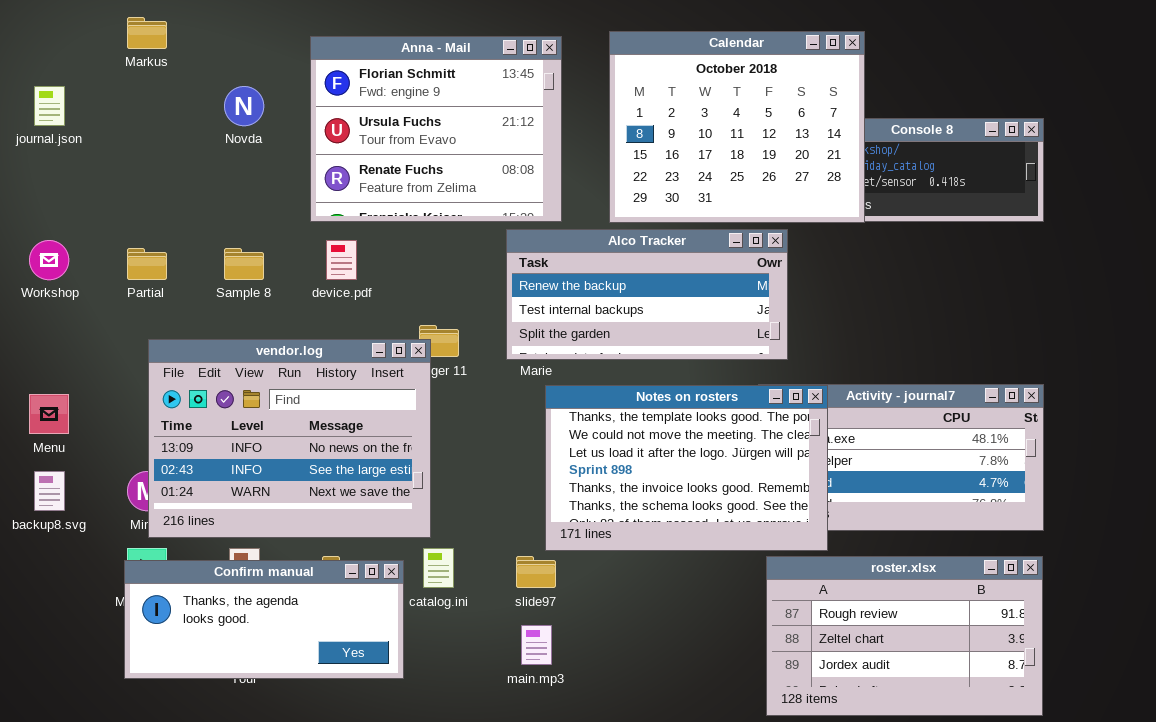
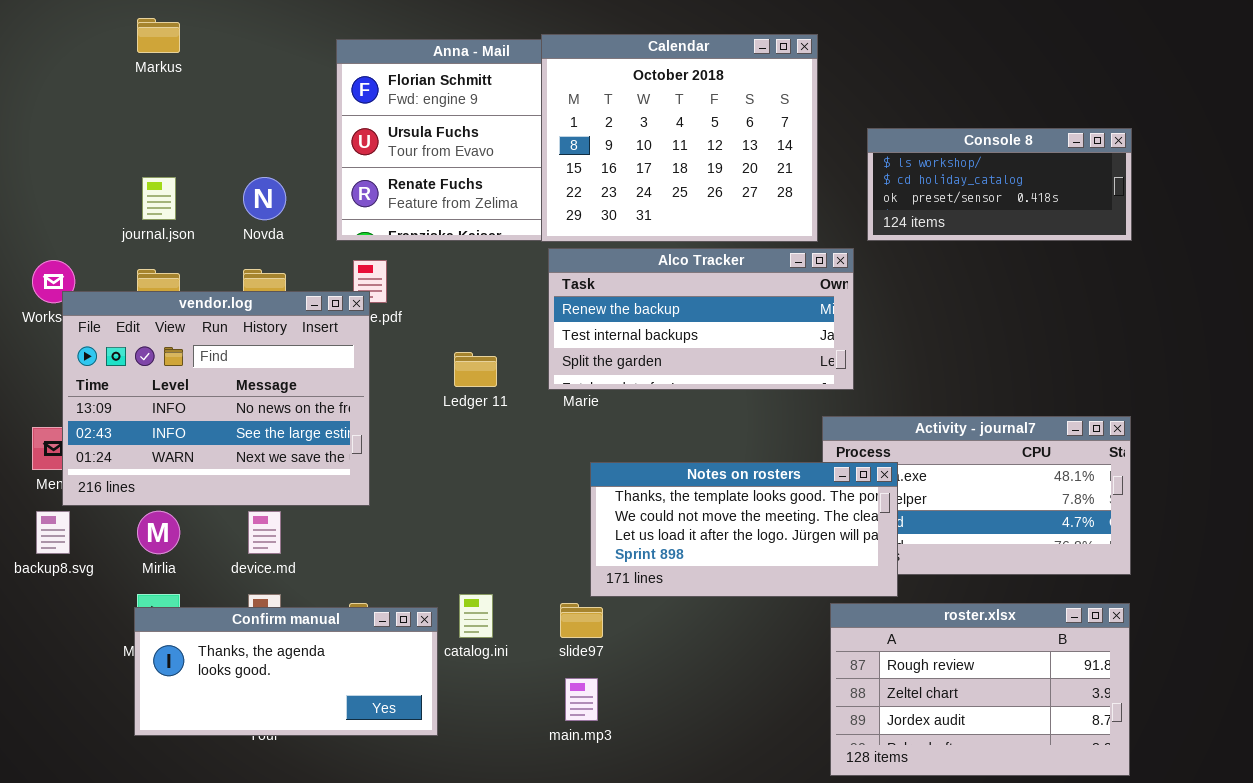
Calendar: [609,31,865,223] -> [541,34,818,242], moved
journal.json: [34,86,65,126] -> [142,177,176,220], moved
Novda: [224,86,264,126] -> [243,177,286,220], moved
vendor.log: [148,339,431,538] -> [62,291,370,506], moved
Notes on rosters: [545,385,828,551] -> [590,462,898,597], resized

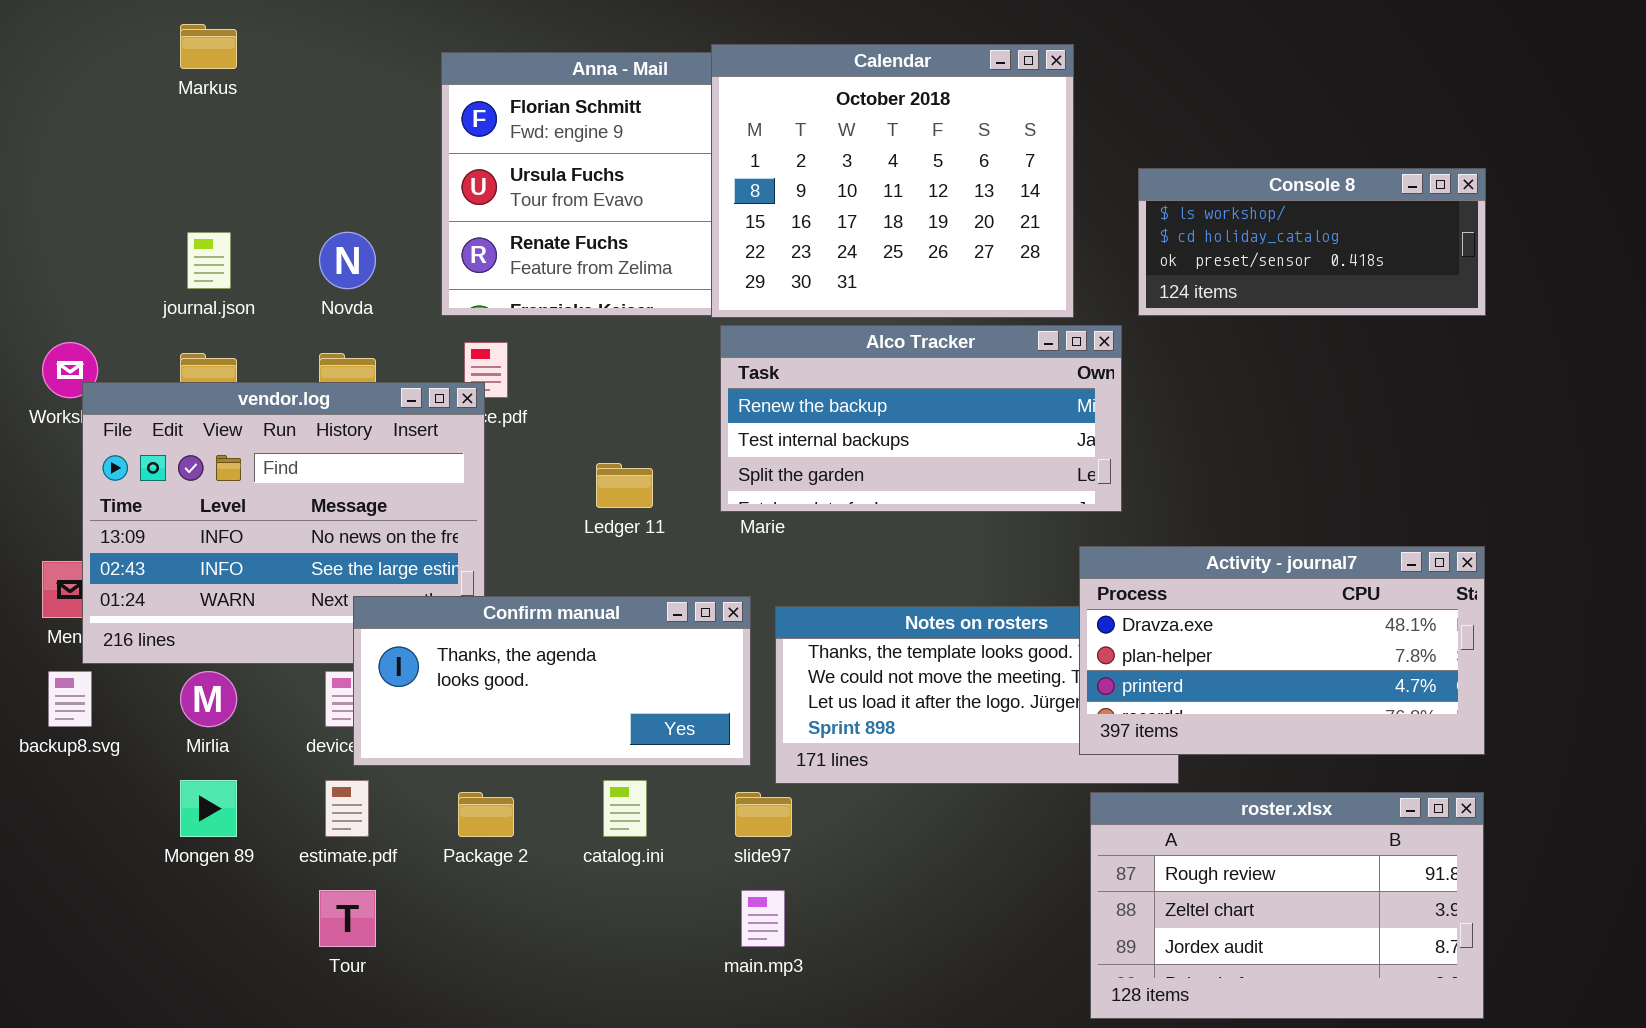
Activity - journal7: [822,416,1131,575] -> [1079,546,1485,755], raised
Confirm manual: [134,607,438,736] -> [353,596,751,766], moved

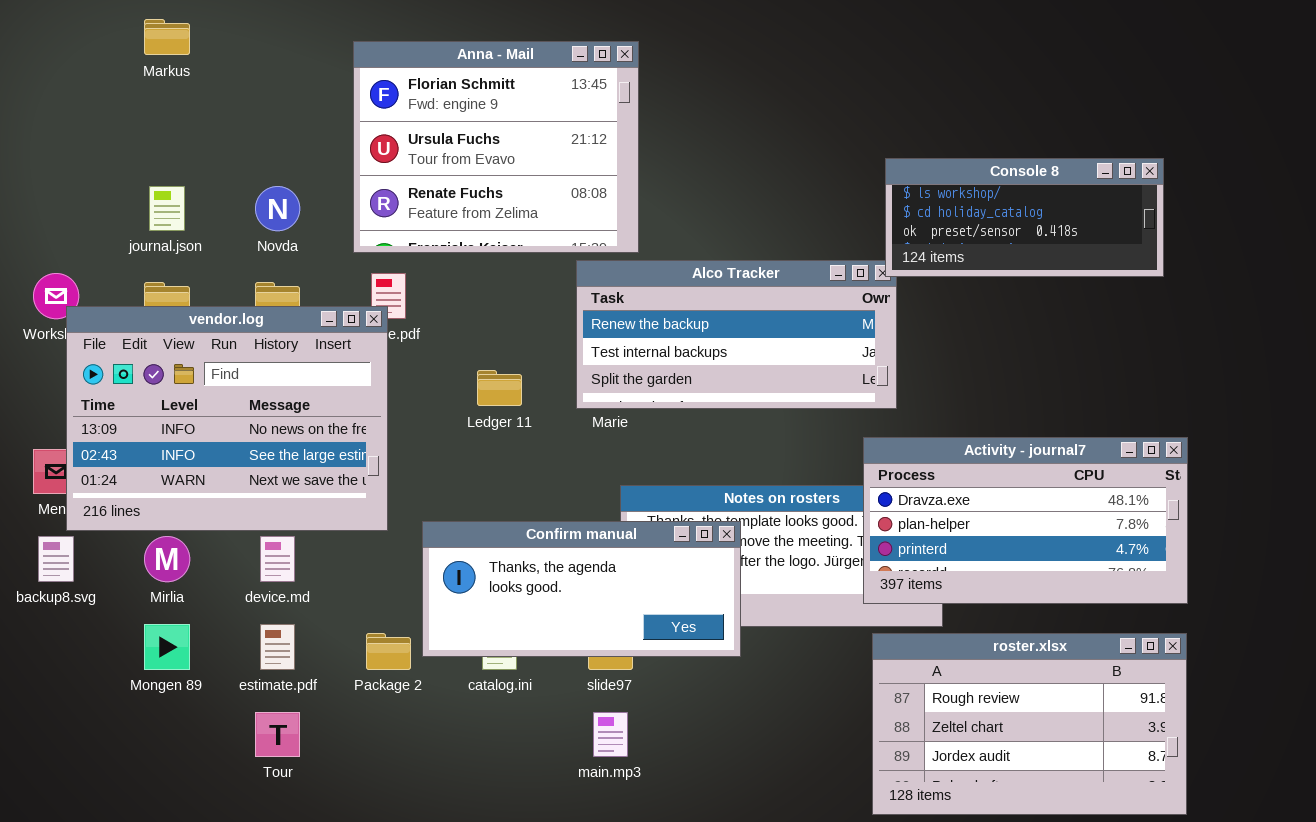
Calendar: [711,44,1074,318] -> none, closed
Console 8: [1138,168,1486,316] -> [885,158,1164,277], moved
Confirm manual: [353,596,751,766] -> [422,521,741,657], moved

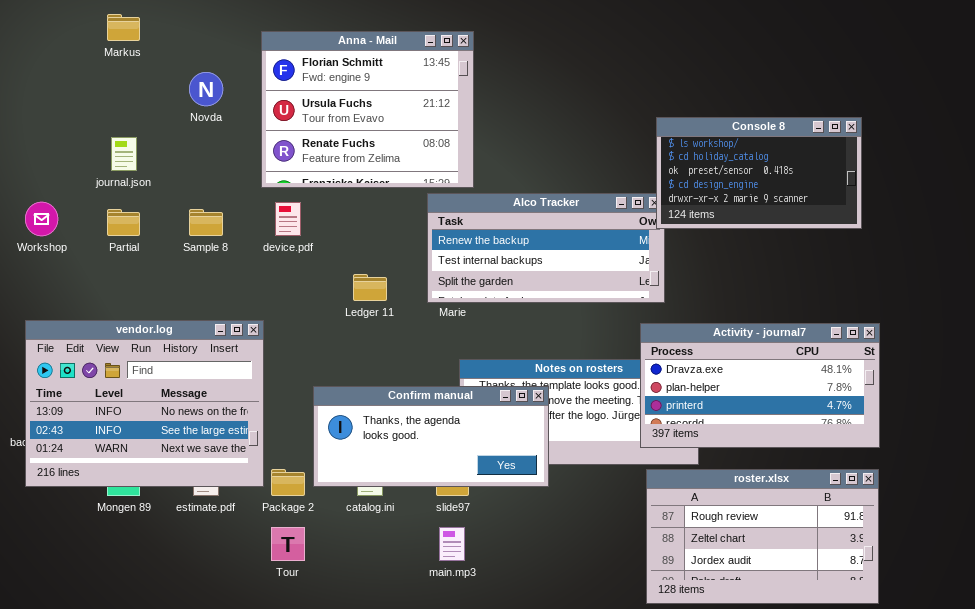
Console 8: [885,158,1164,277] -> [656,117,862,229], resized
Novda: [255,186,300,231] -> [189,72,223,106], moved
vendor.log: [66,306,388,531] -> [25,320,264,487], moved
Tour: [255,712,300,757] -> [271,527,305,561], moved

